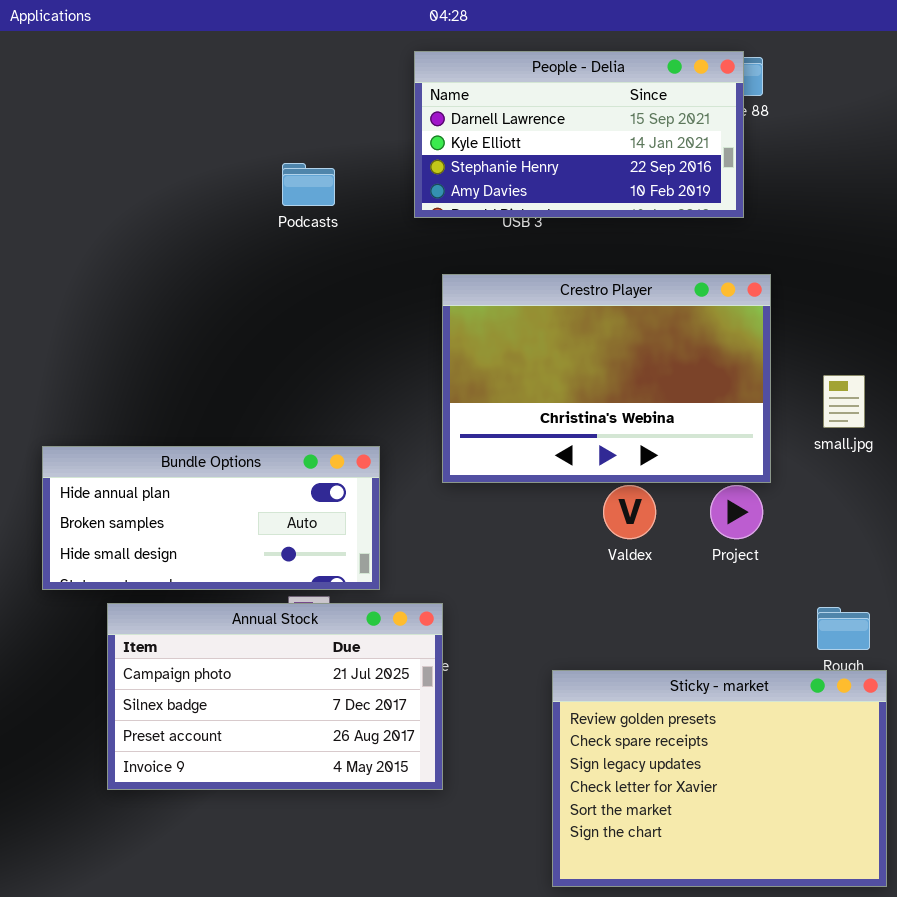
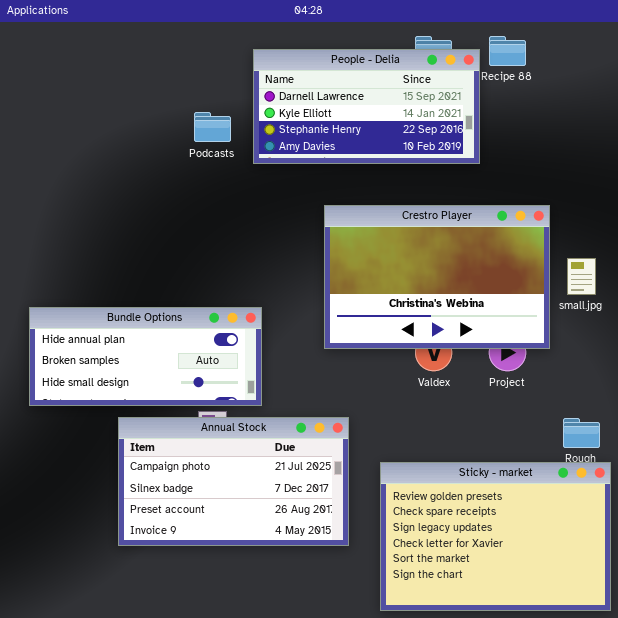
People - Delia: [414,51,744,218] -> [253,49,480,164], moved
Crestro Player: [442,274,771,483] -> [324,205,550,349], moved
Annual Stock: [107,603,443,790] -> [118,417,349,546], moved

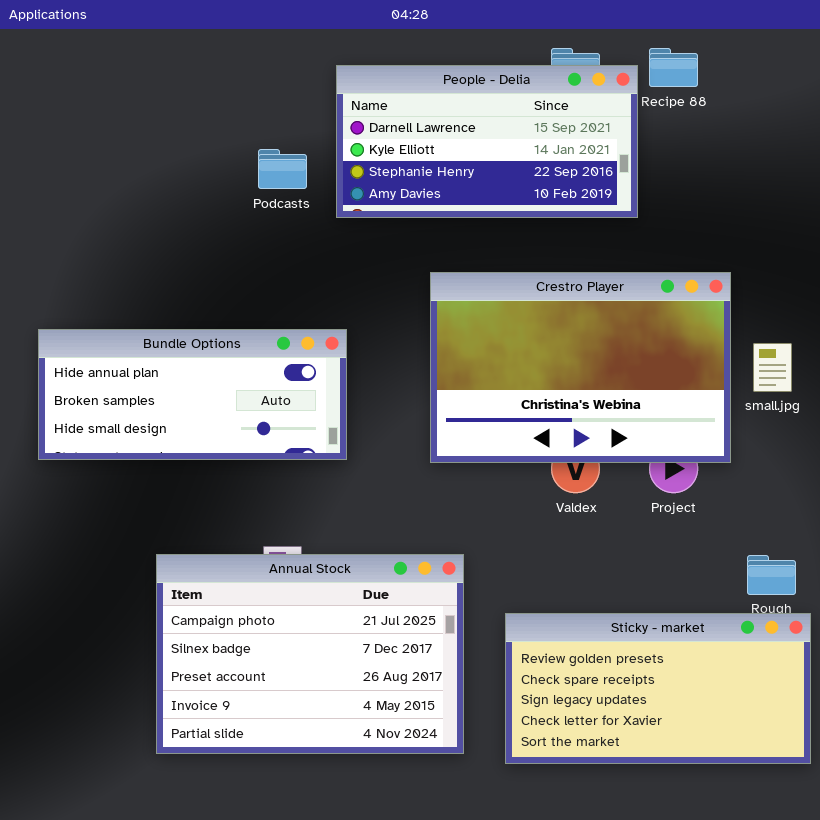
Bundle Options: [29,307,262,406] -> [38,329,347,460], moved
Annual Stock: [118,417,349,546] -> [156,554,464,754], resized
Sticky - market: [380,462,611,611] -> [505,613,811,764], resized

